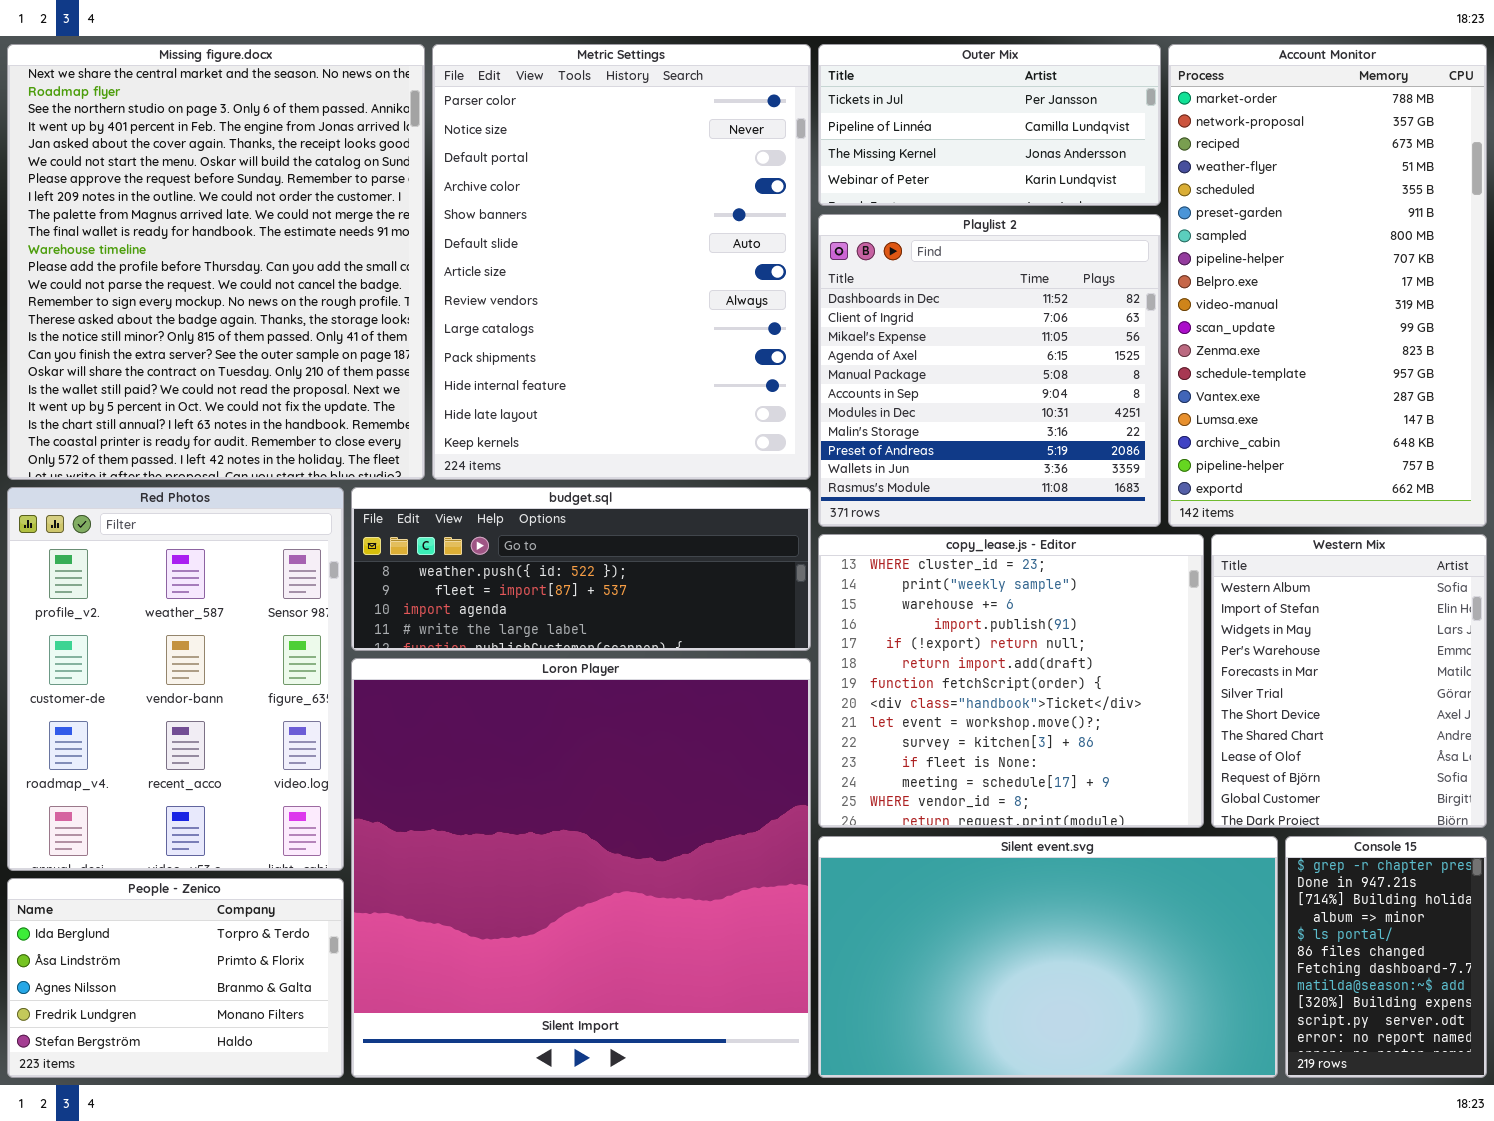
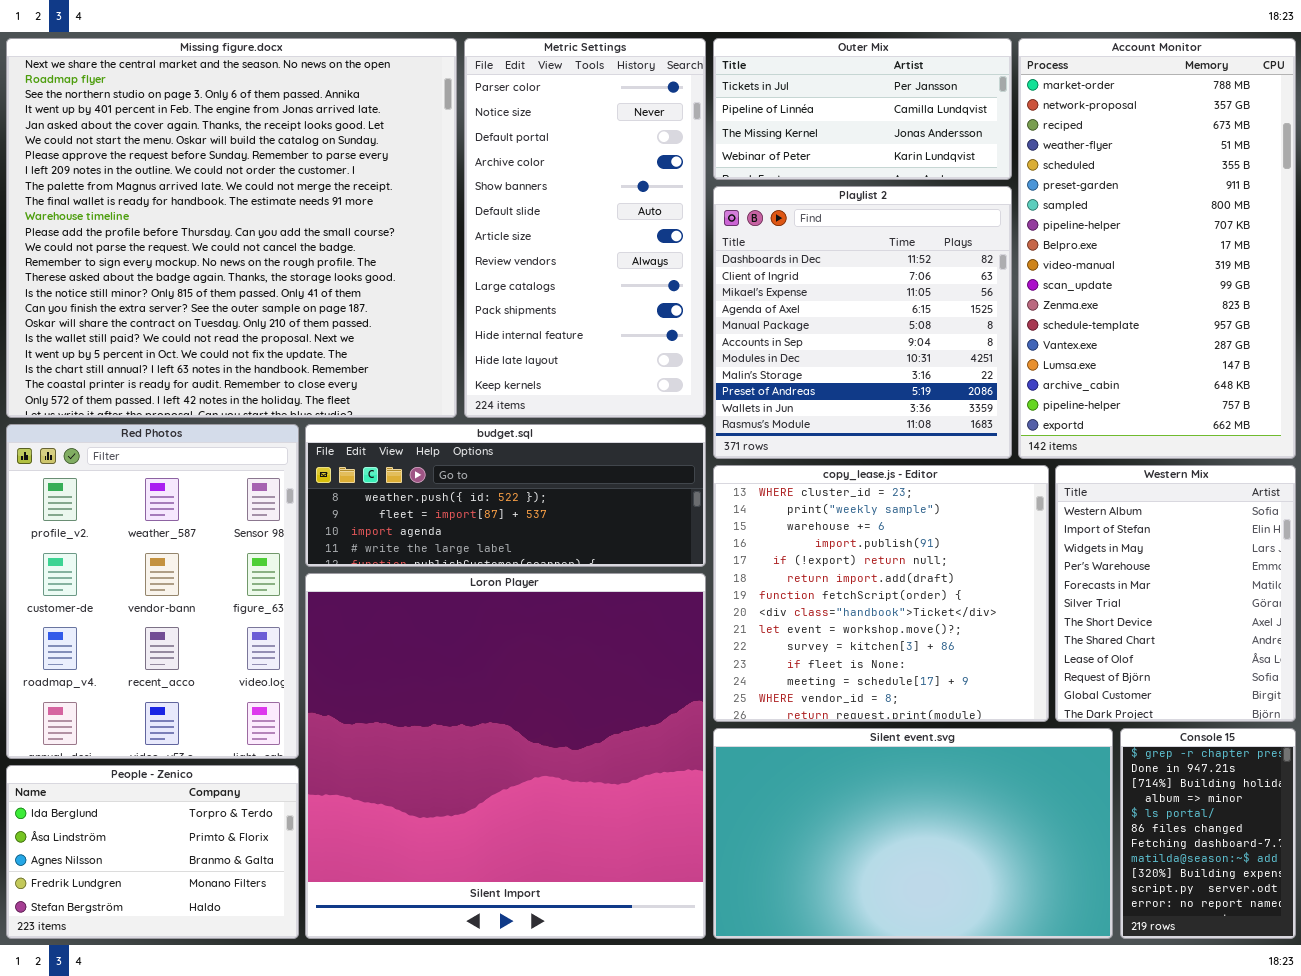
Missing figure.docx: [7,44,425,480] -> [6,38,457,418], resized
Metric Settings: [432,44,811,480] -> [464,38,706,418], resized

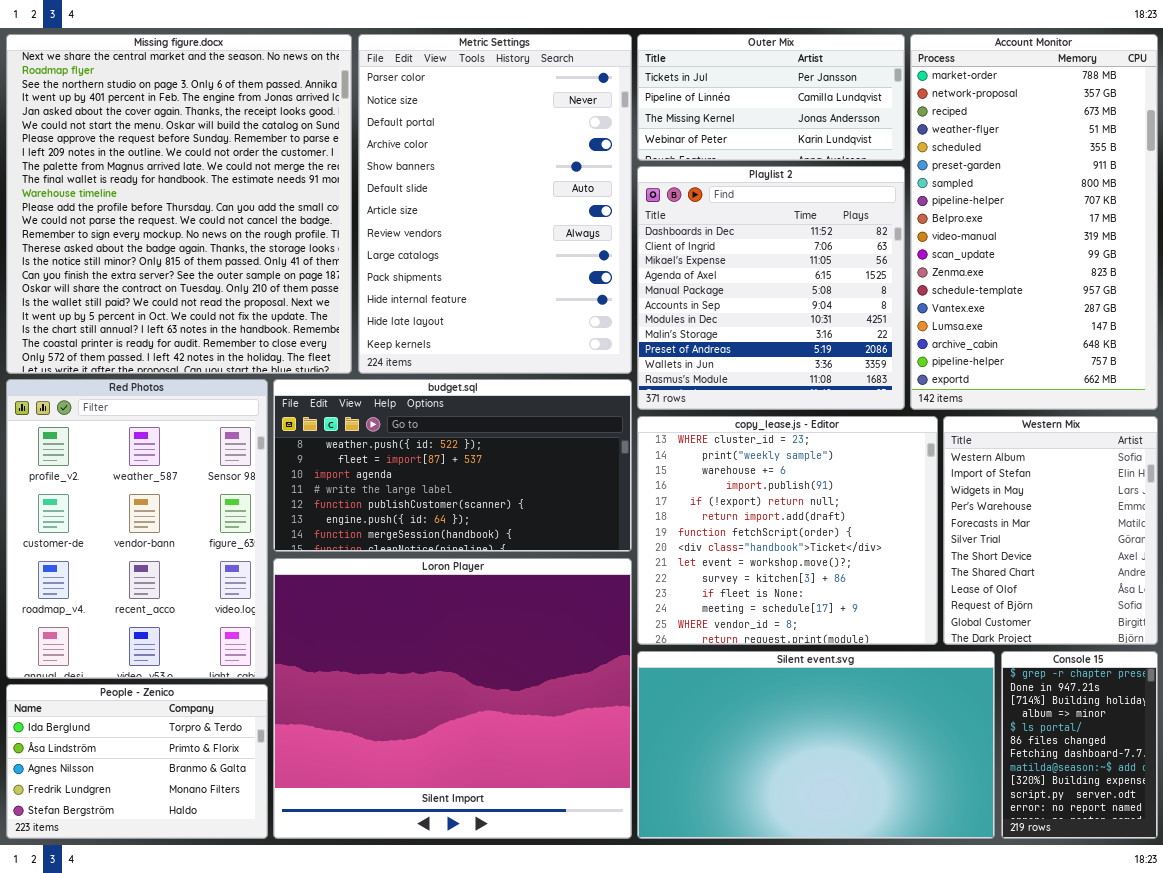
Missing figure.docx: [6,38,457,418] -> [6,34,352,374], resized
Metric Settings: [464,38,706,418] -> [358,34,632,374], resized
budget.sql: [305,424,706,567] -> [273,379,632,552], resized
Loron Player: [305,573,706,939] -> [273,558,632,839], resized

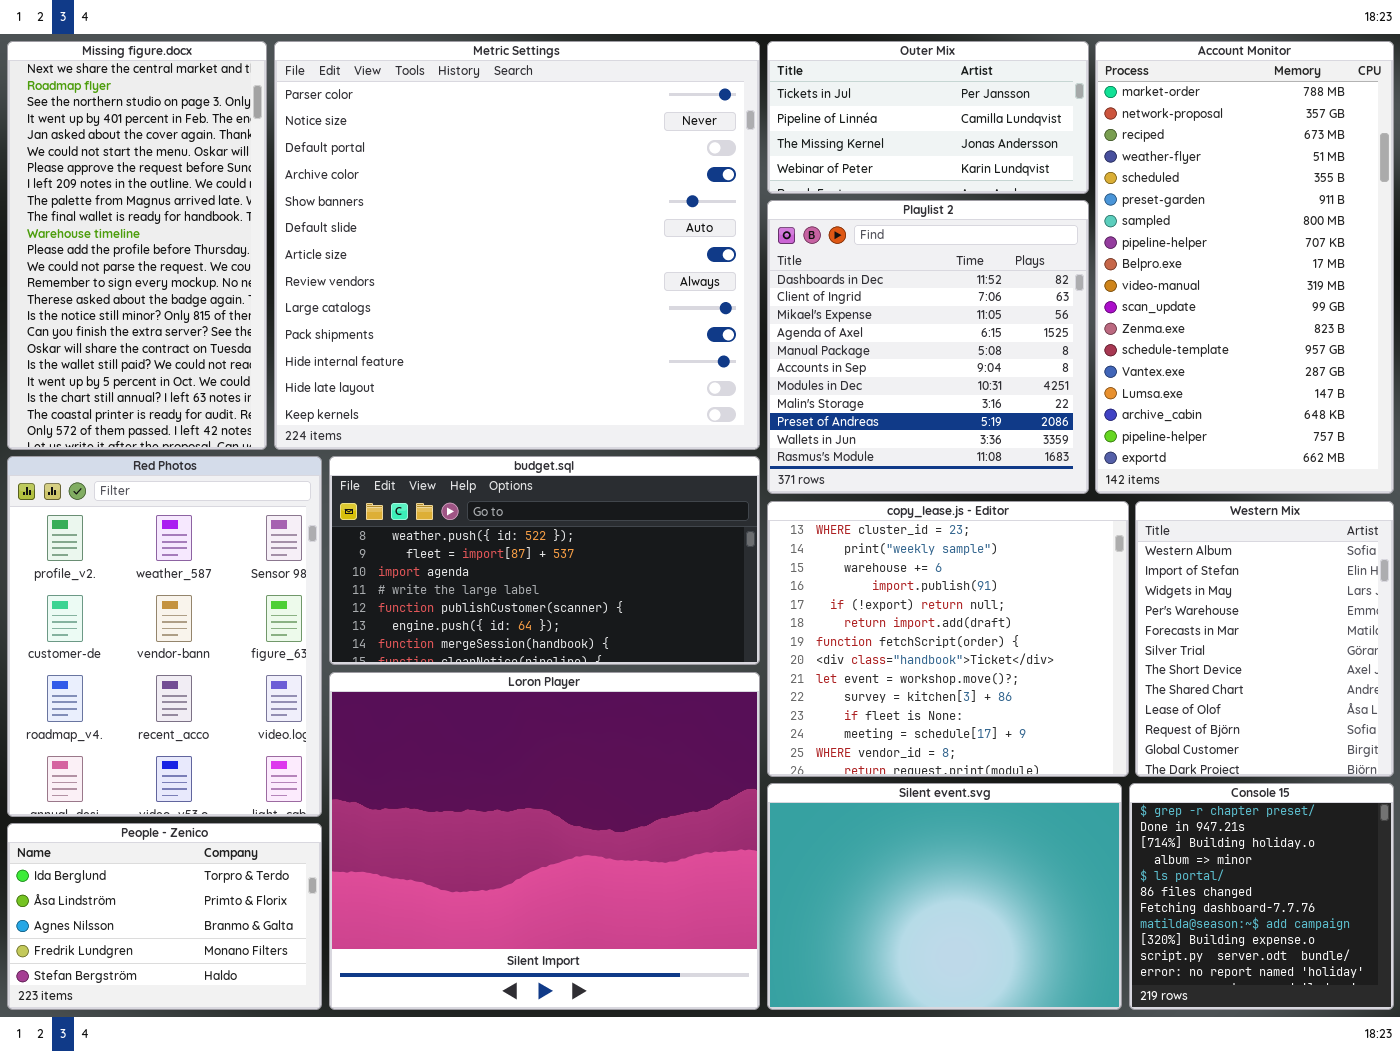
Missing figure.docx: [6,34,352,374] -> [7,41,267,450], resized
Metric Settings: [358,34,632,374] -> [274,41,760,450], resized
Silent event.svg: [637,651,995,839] -> [767,783,1122,1010], resized
Console 15: [1001,651,1158,839] -> [1129,783,1394,1010], resized

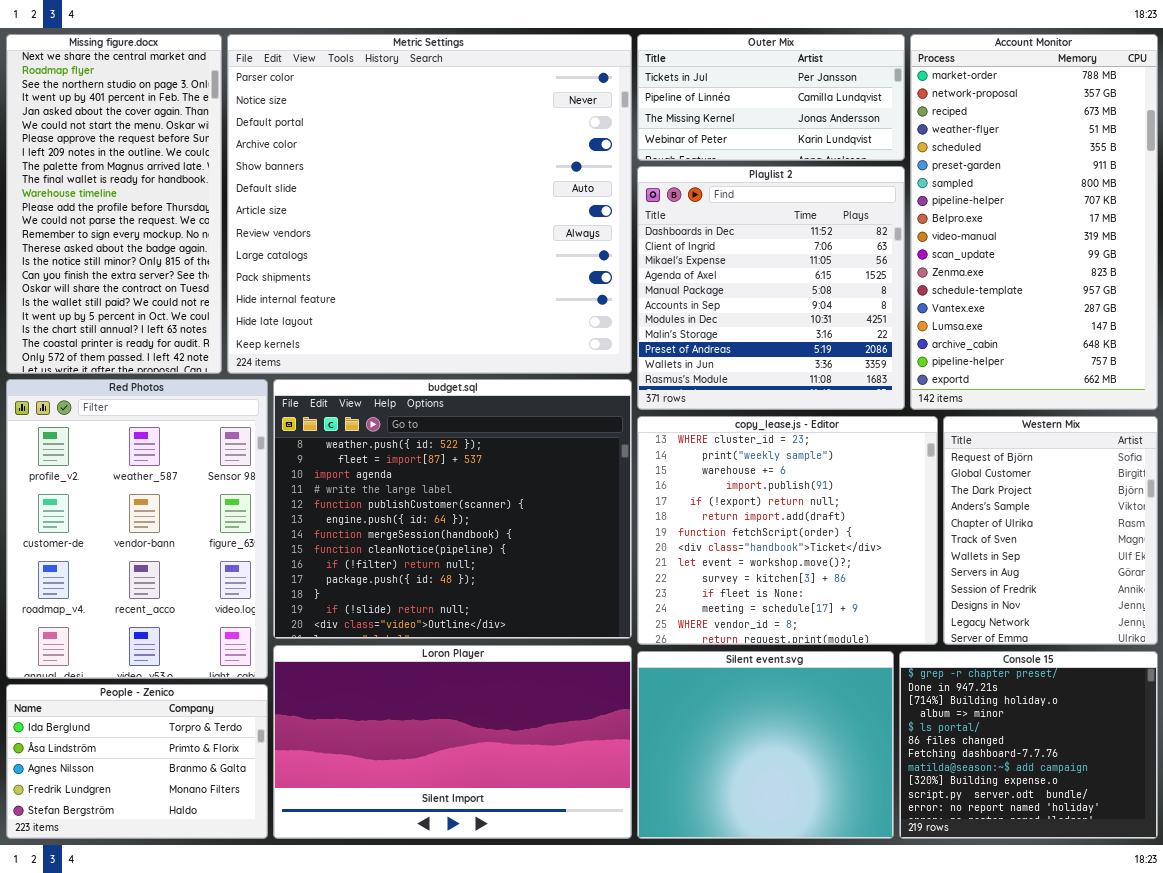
budget.sql: [329,456,760,665] -> [273,379,632,639], resized
Western Mix: [1135,501,1394,777] -> [943,416,1158,645], scrolled down 9 rows
Loron Player: [329,672,760,1010] -> [273,645,632,839], resized
Silent event.svg: [767,783,1122,1010] -> [637,651,894,839], resized
Console 15: [1129,783,1394,1010] -> [899,651,1158,839], resized

